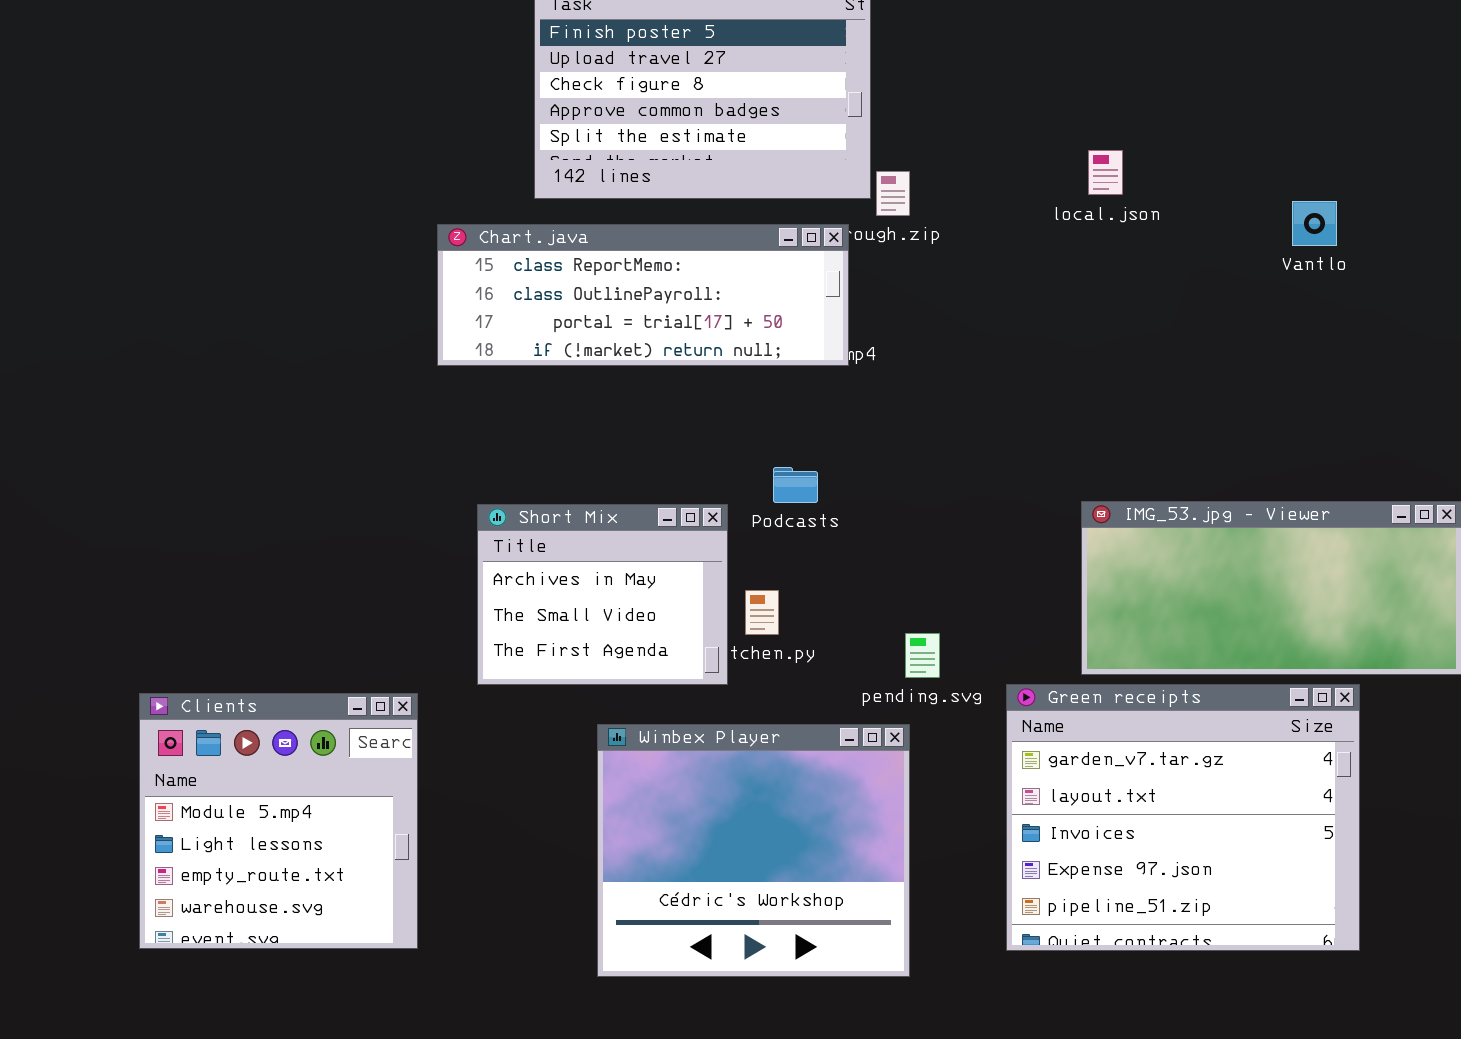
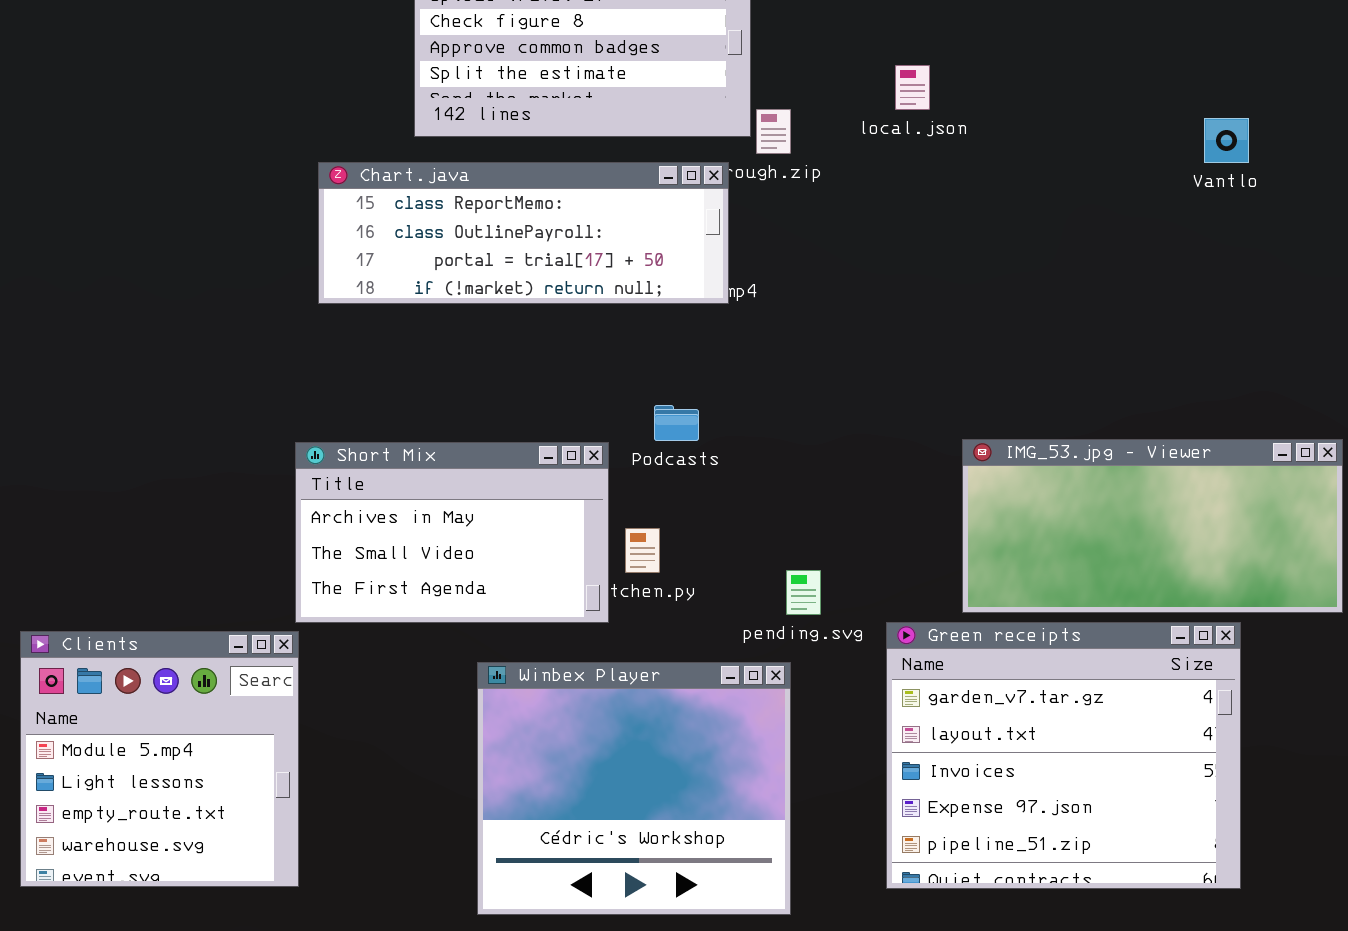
local.json: [1088,150,1123,195] -> [895,65,930,110], moved
Vantlo: [1292,201,1337,246] -> [1204,118,1249,163], moved
Short Mix: [477,504,728,685] -> [295,442,609,623], resized

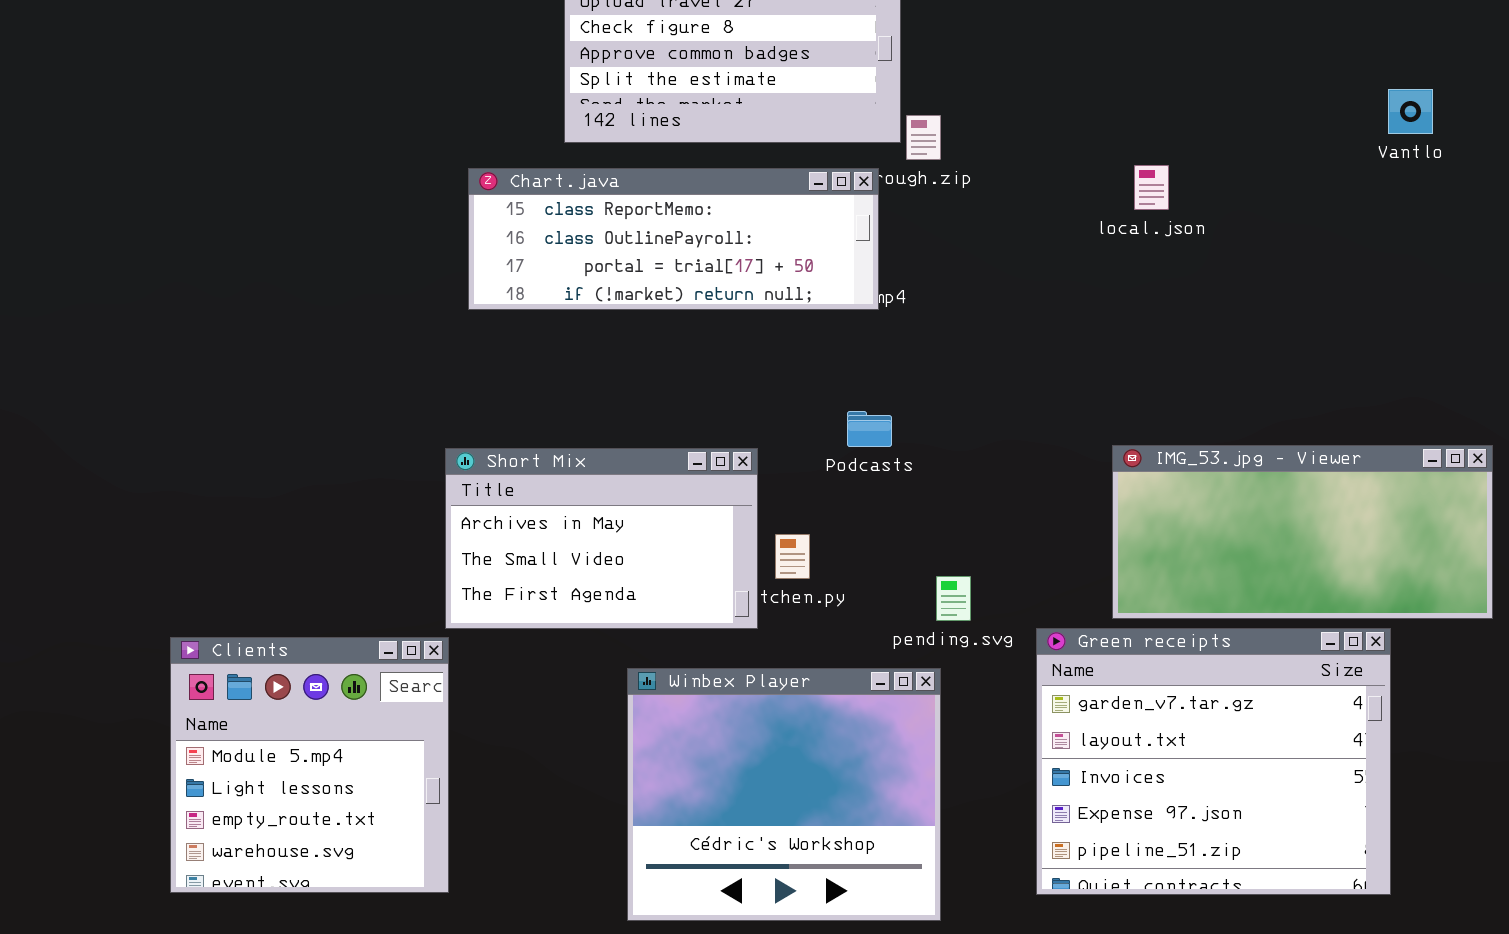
local.json: [895,65,930,110] -> [1134,165,1169,210], moved
Vantlo: [1204,118,1249,163] -> [1388,89,1433,134], moved
Podcasts: [654,405,699,441] -> [847,411,892,447], moved

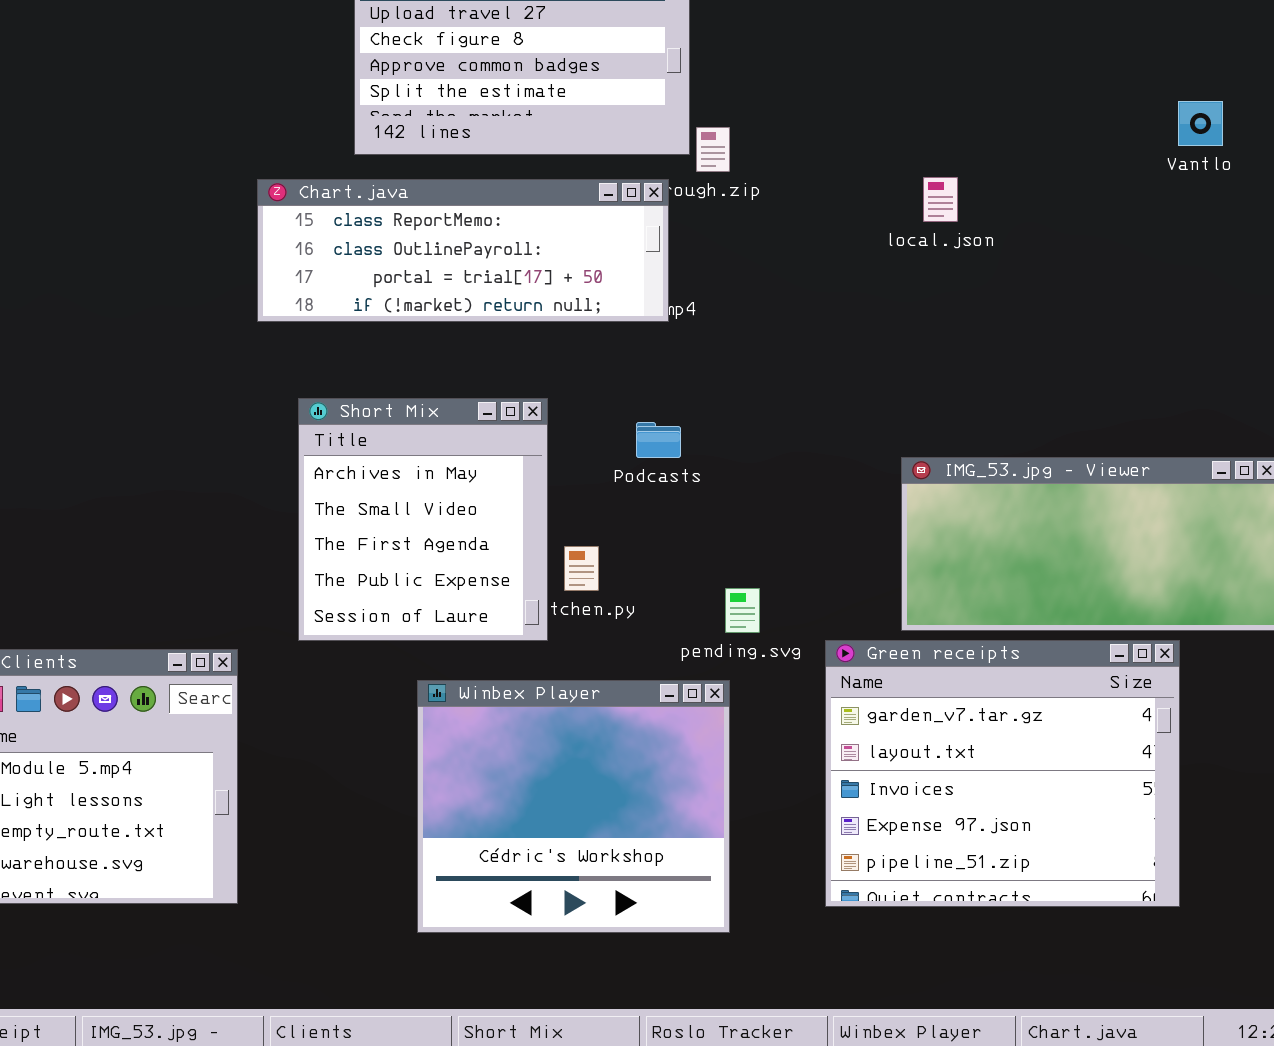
Short Mix: [445,448,758,629] -> [298,398,548,641], resized

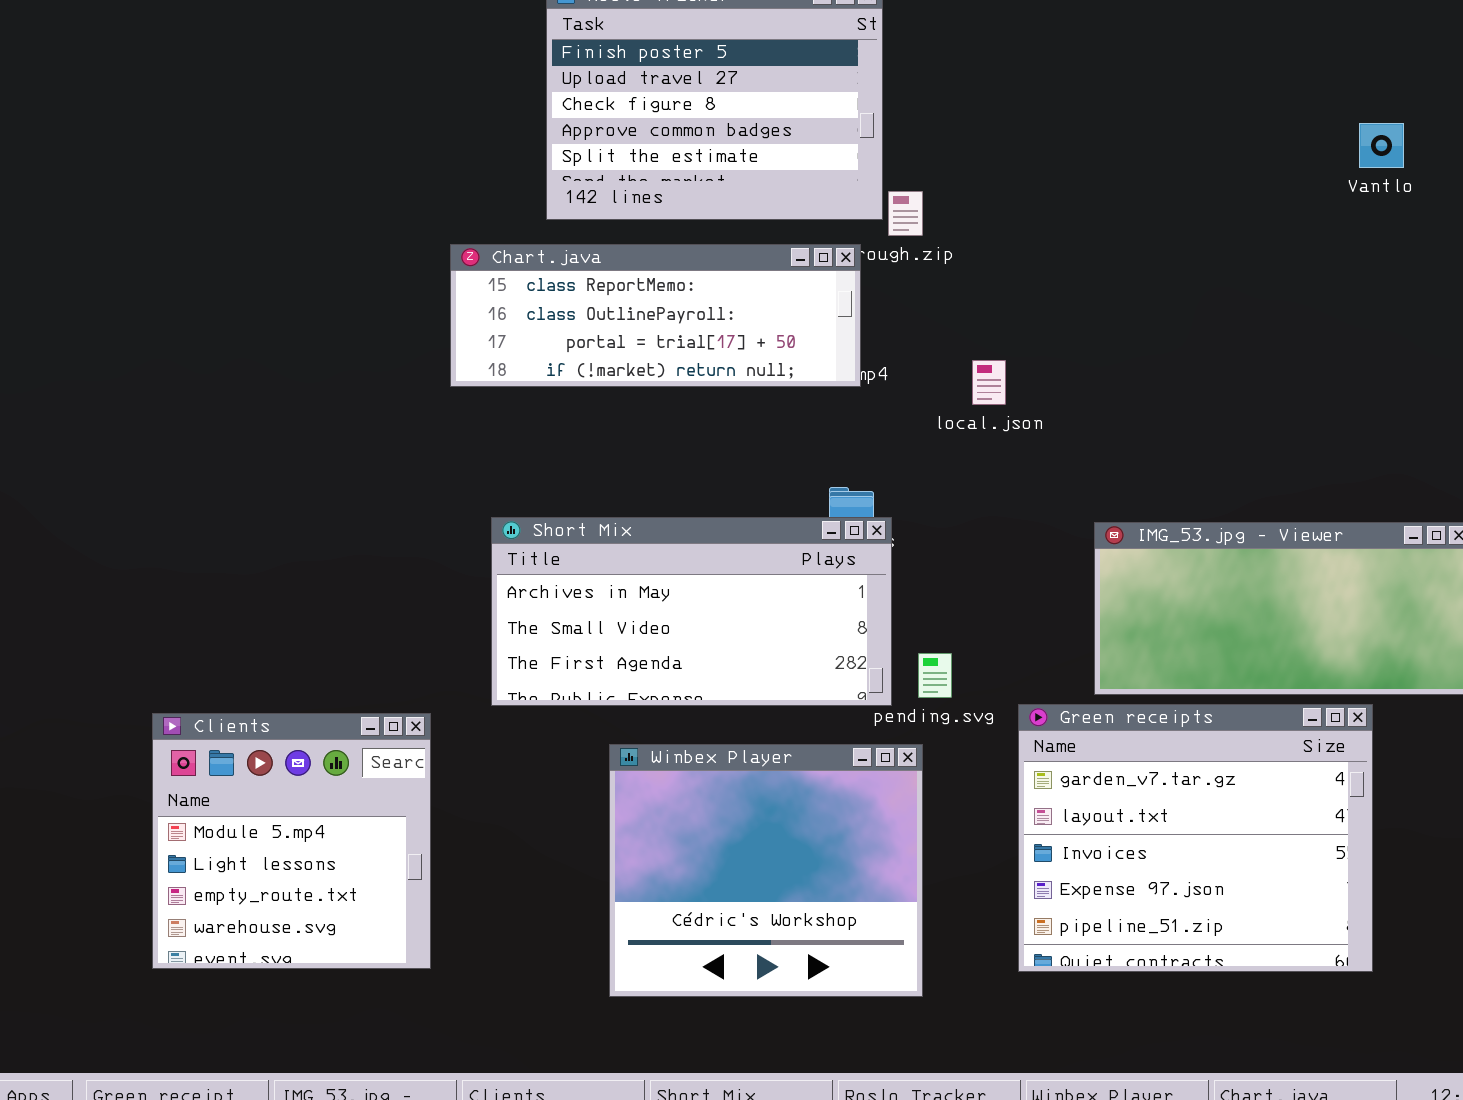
Vantlo: [1178,101,1223,146] -> [1359,123,1404,168], moved
local.json: [923,177,958,222] -> [972,360,1006,405], moved
Short Mix: [298,398,548,641] -> [491,517,892,706], resized

